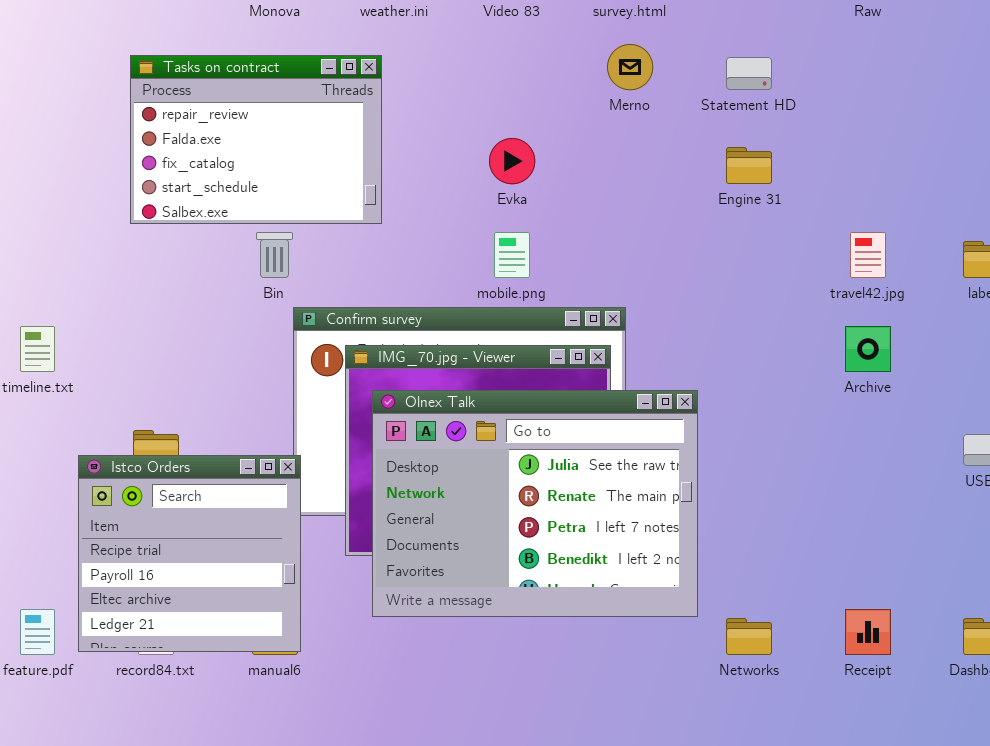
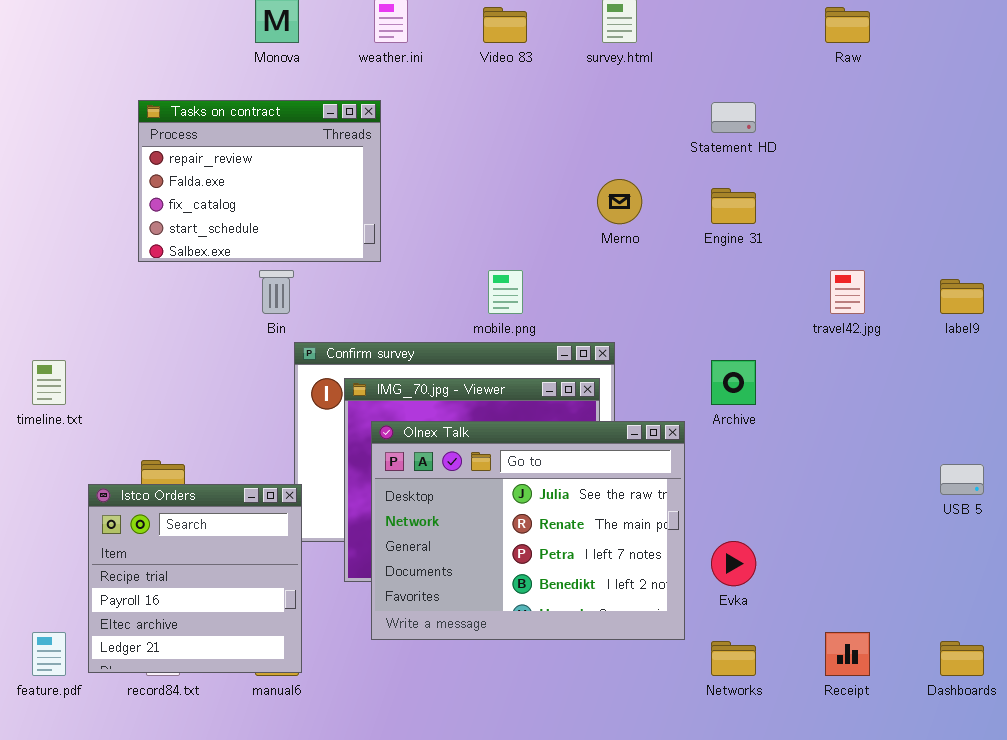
Merno: [607,44,653,90] -> [597,179,642,224], moved
Evka: [489,138,535,184] -> [711,541,756,586], moved
Archive: [845,326,891,372] -> [711,360,756,405], moved

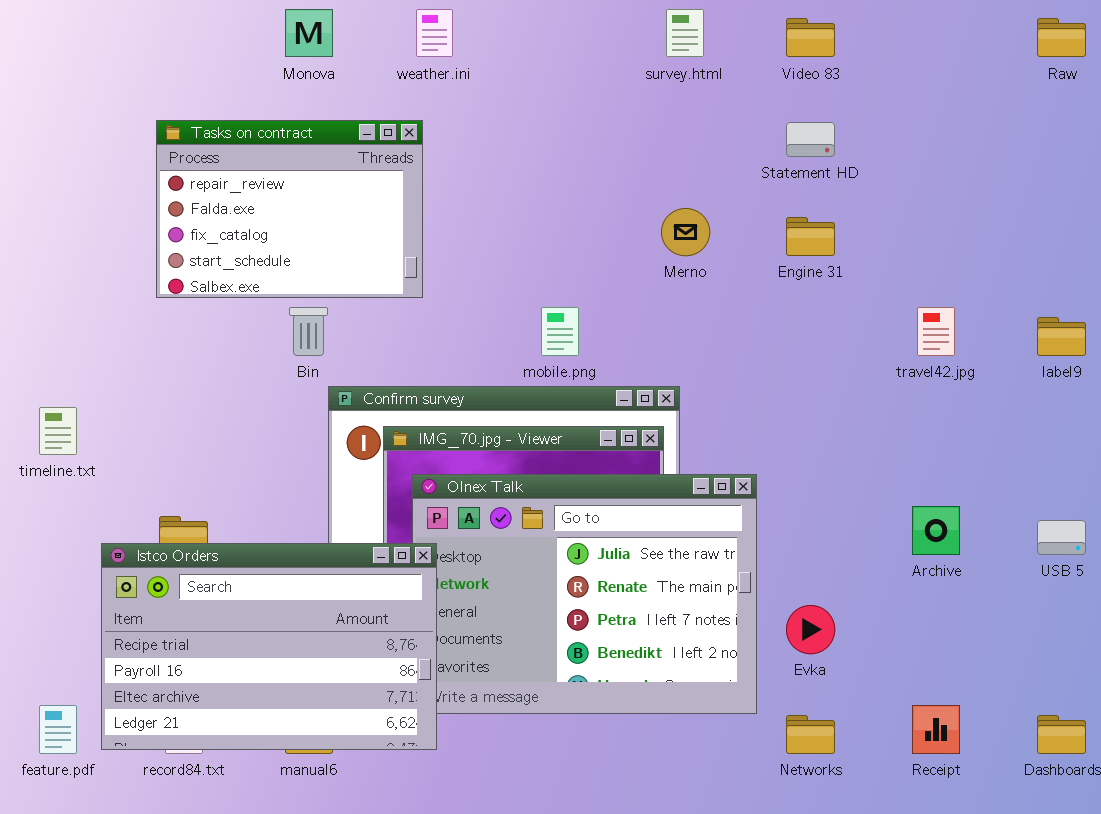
Video 83: [483,7,527,43] -> [786,18,835,57], moved
Raw: [825,7,870,43] -> [1037,18,1086,57], moved
Archive: [711,360,756,405] -> [912,506,960,555], moved
Istco Orders: [88,484,302,673] -> [101,543,437,750], resized

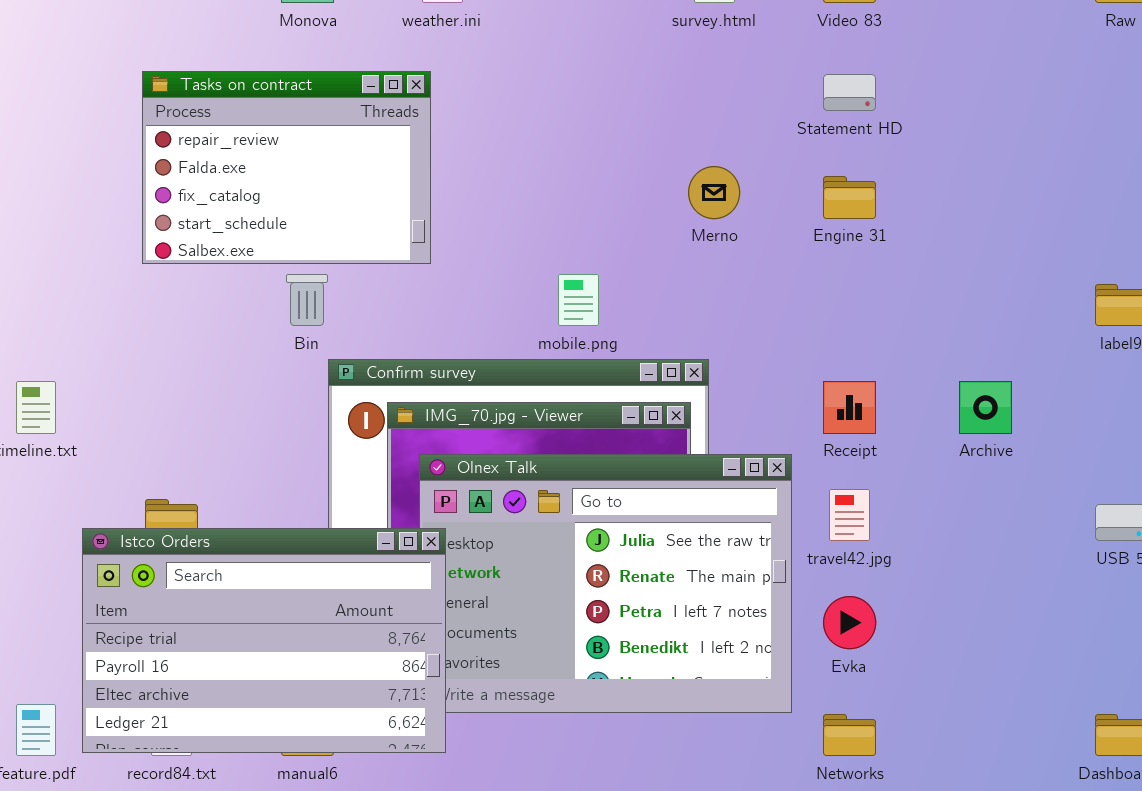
travel42.jpg: [917,307,955,356] -> [829,489,870,541], moved
Archive: [912,506,960,555] -> [959,381,1012,434], moved
Receipt: [912,705,960,754] -> [823,381,876,434], moved

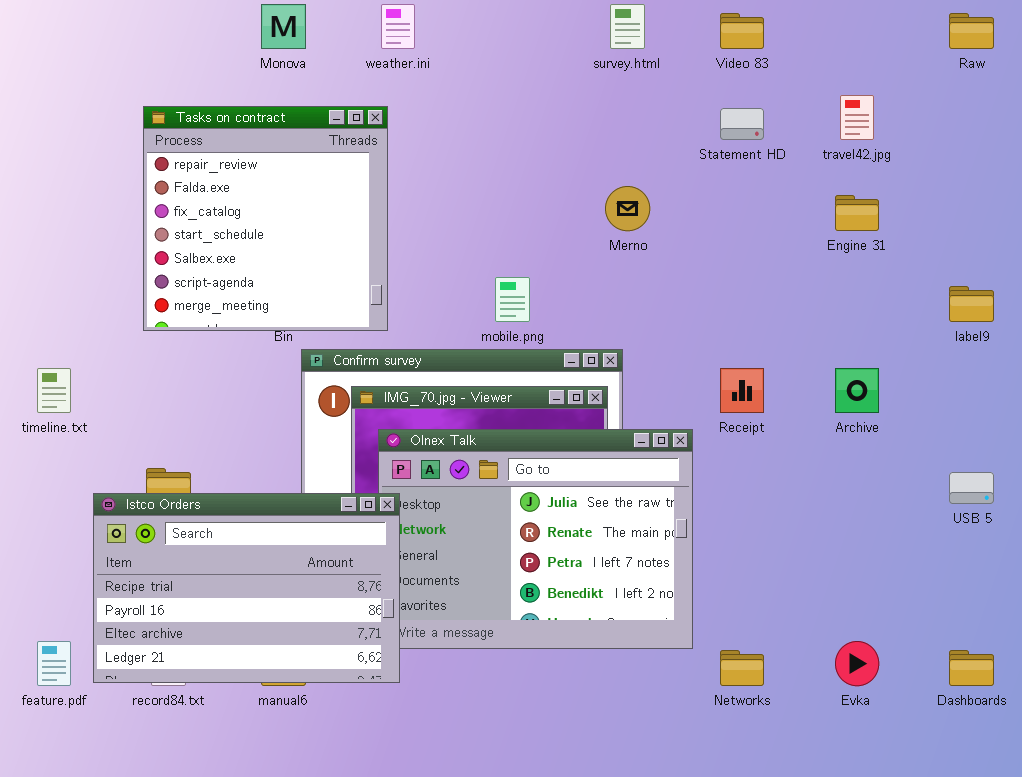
Tasks on contract: [142,71,431,264] -> [143,106,388,331], resized
Engine 31: [823,176,876,219] -> [835,195,879,231], moved
travel42.jpg: [829,489,870,541] -> [840,95,874,140], moved
Evka: [823,596,876,649] -> [835,641,879,686], moved

